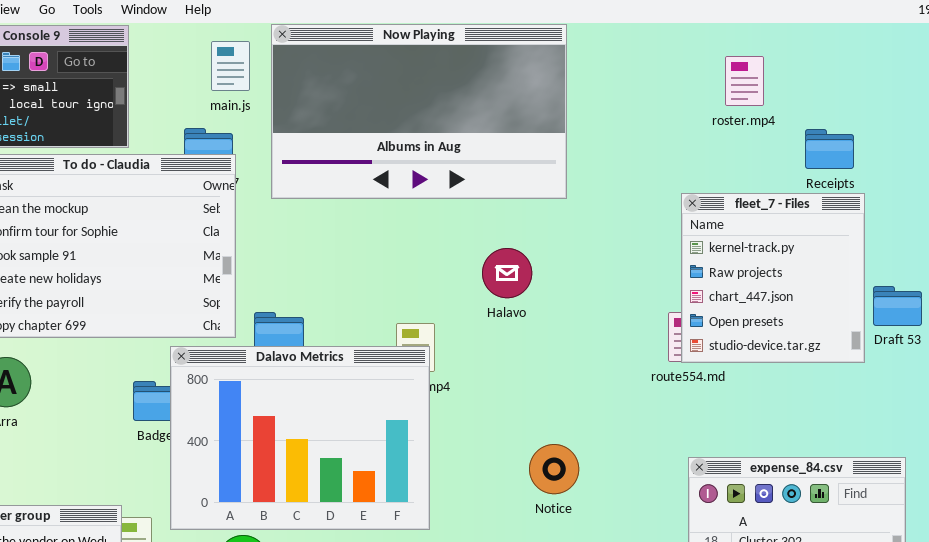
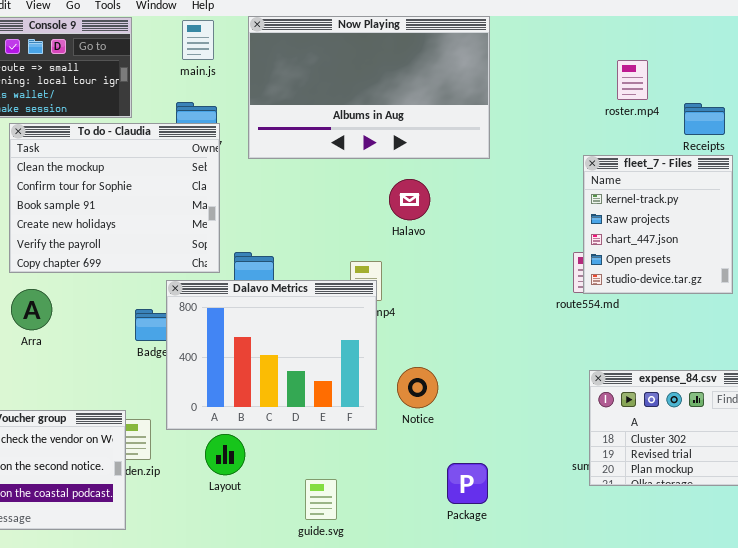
main.js: [211,41,250,91] -> [182,20,214,60], moved
roster.mp4: [725,56,764,106] -> [617,60,648,100], moved
Halavo: [482,248,532,298] -> [389,179,430,220], moved
Notice: [529,444,579,494] -> [397,367,438,408], moved

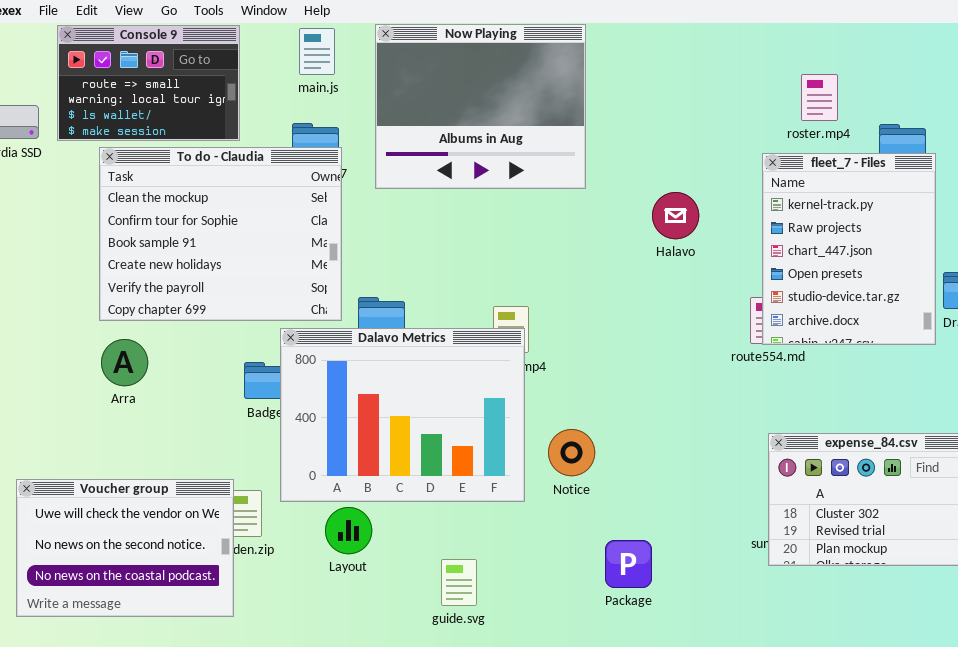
Now Playing: [248,16,490,159] -> [375,24,586,189], resized
fleet_7 - Files: [583,155,733,294] -> [762,153,936,345], resized
Halavo: [389,179,430,220] -> [652,192,699,239], moved

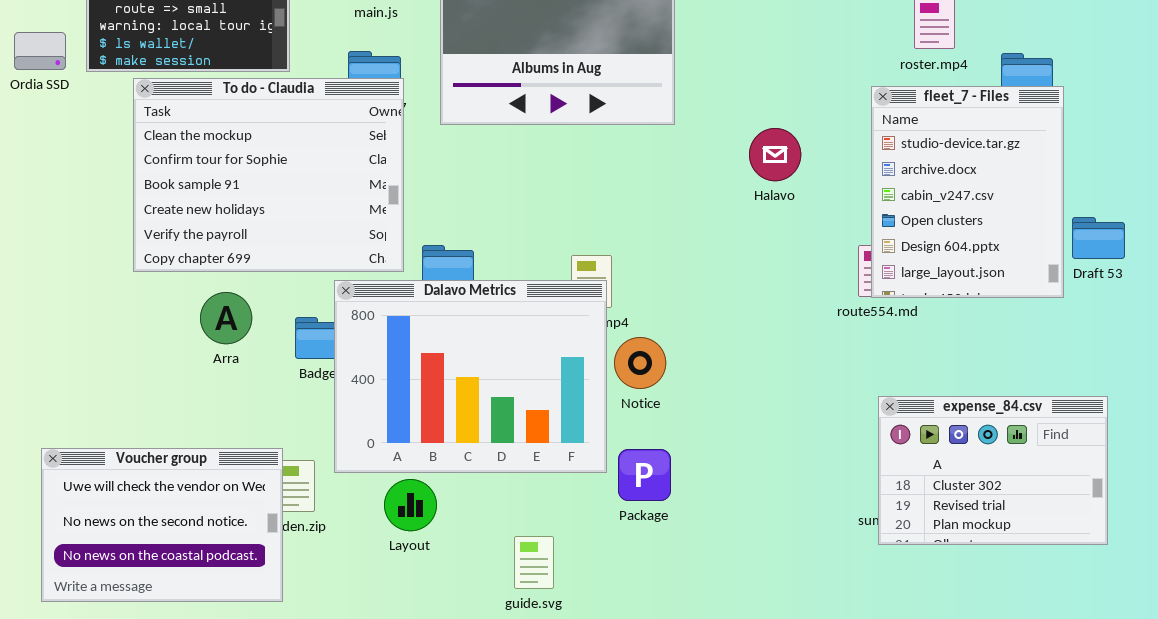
fleet_7 - Files: [762,153,936,345] -> [871,86,1064,298], scrolled down 4 rows
Arra: [101,339,148,386] -> [200,292,252,344], moved
Notice: [548,429,595,476] -> [614,337,666,389], moved
Package: [605,540,652,588] -> [618,449,671,501], moved

